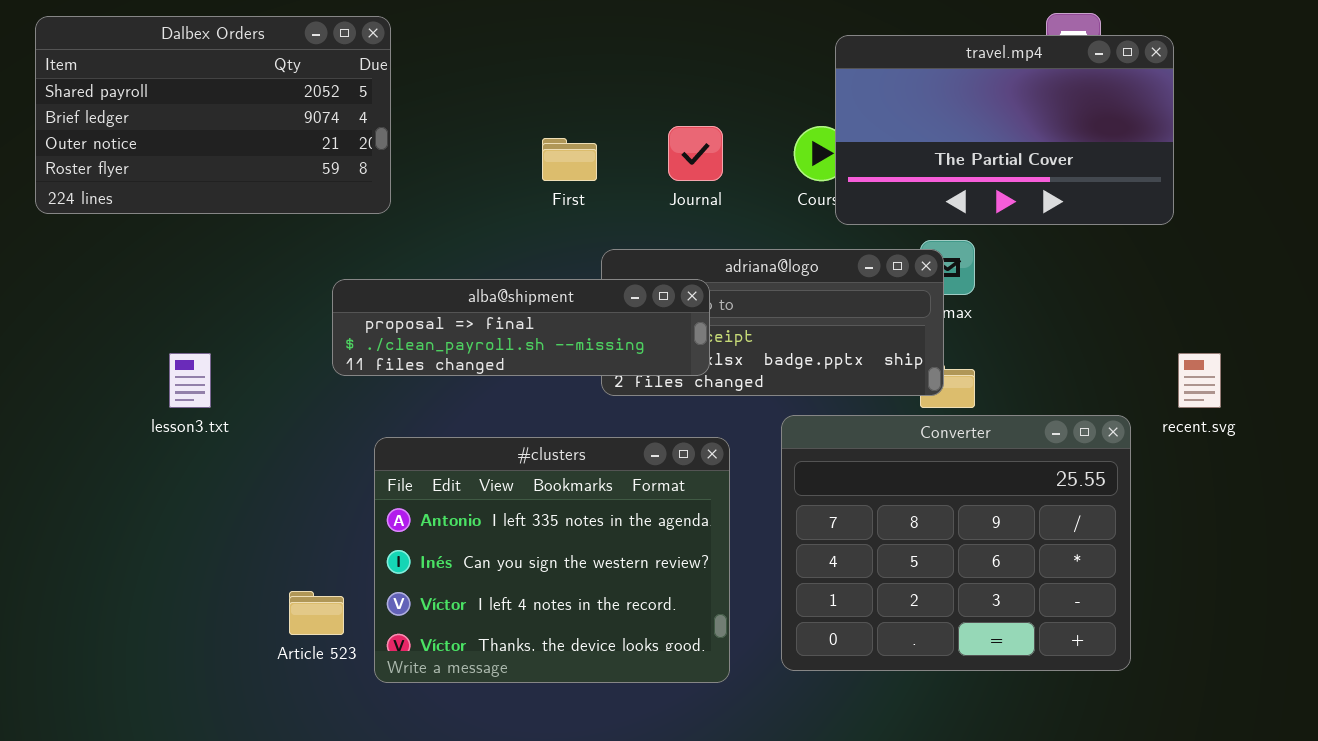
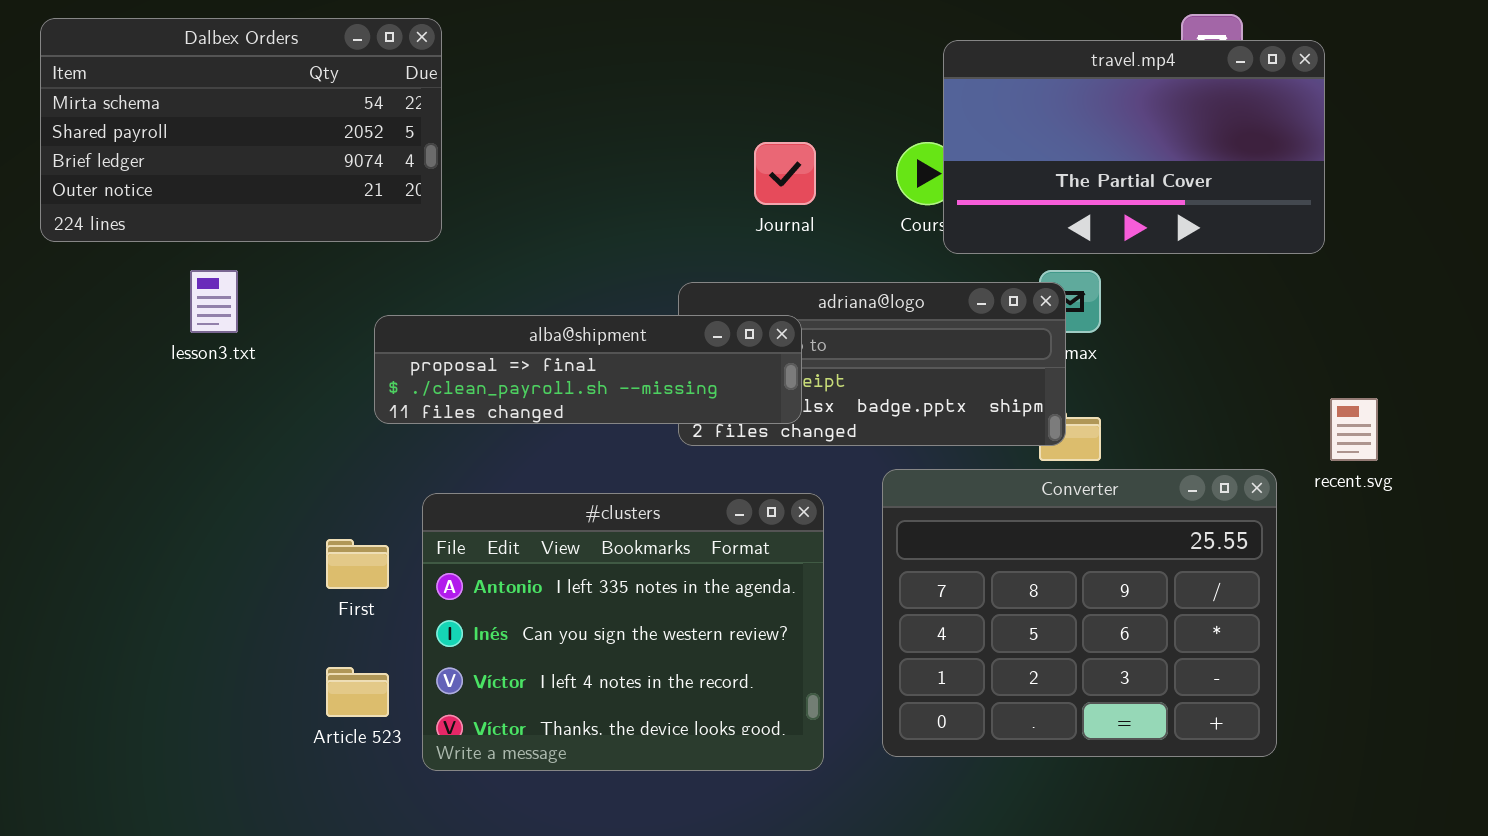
Dalbex Orders: [35,16,391,214] -> [40,18,442,242], scrolled up 1 row
First: [542,138,597,181] -> [326,539,389,589], moved
lesson3.txt: [169,353,211,408] -> [190,270,238,333], moved

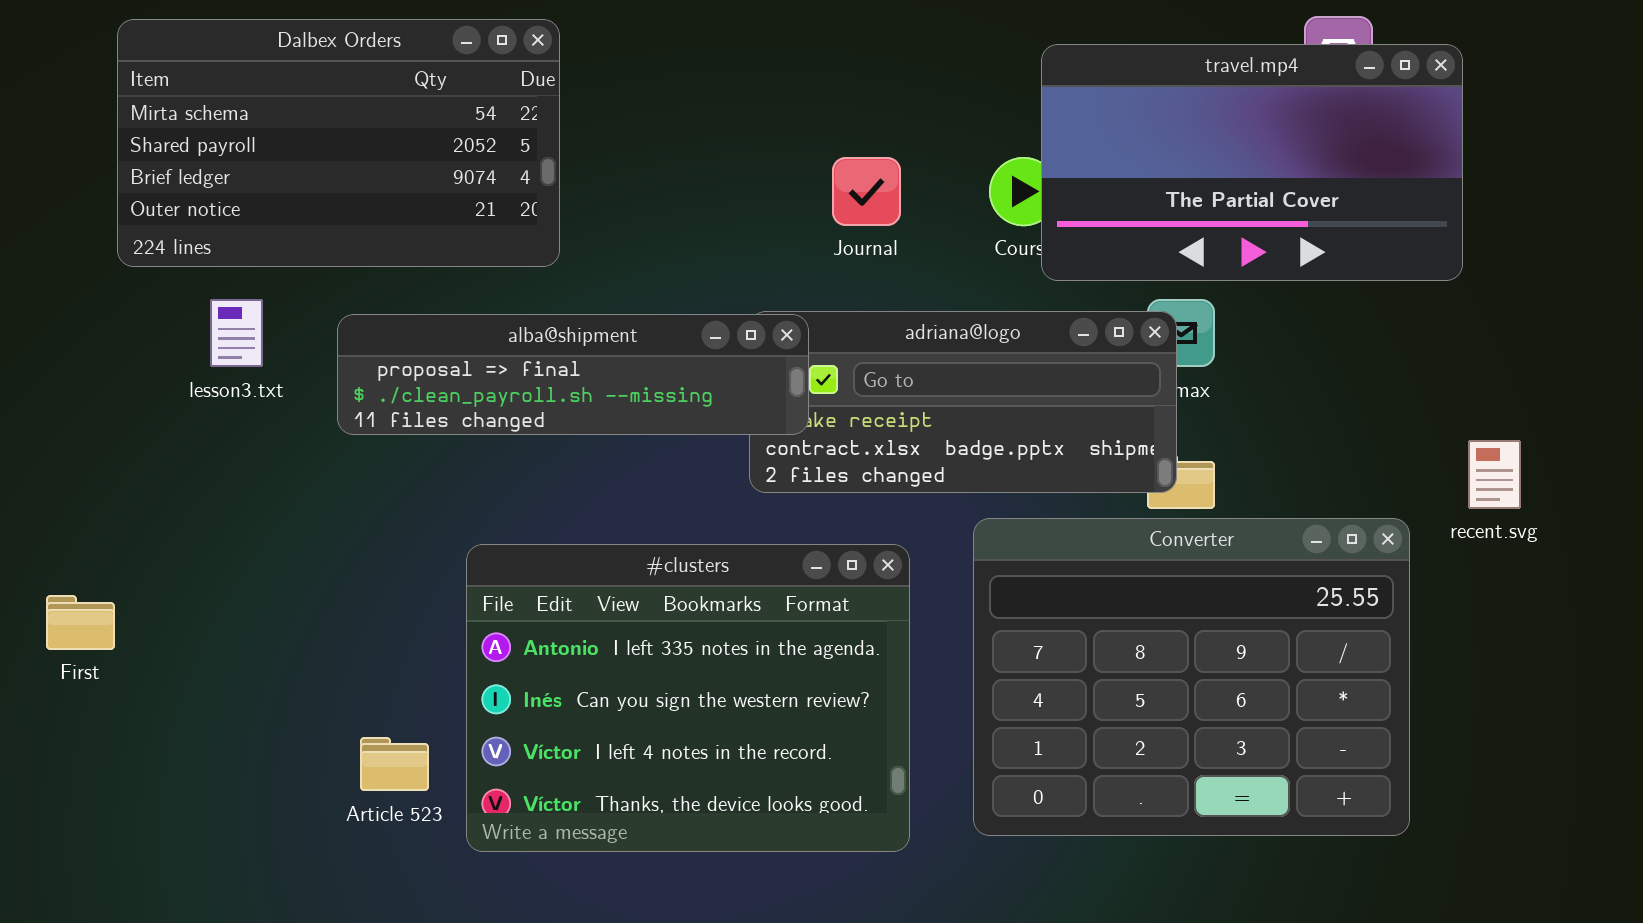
Dalbex Orders: [40,18,442,242] -> [117,19,560,267], moved
alba@shipment: [374,315,802,424] -> [337,314,809,435], moved
First: [326,539,389,589] -> [46,595,115,650], moved

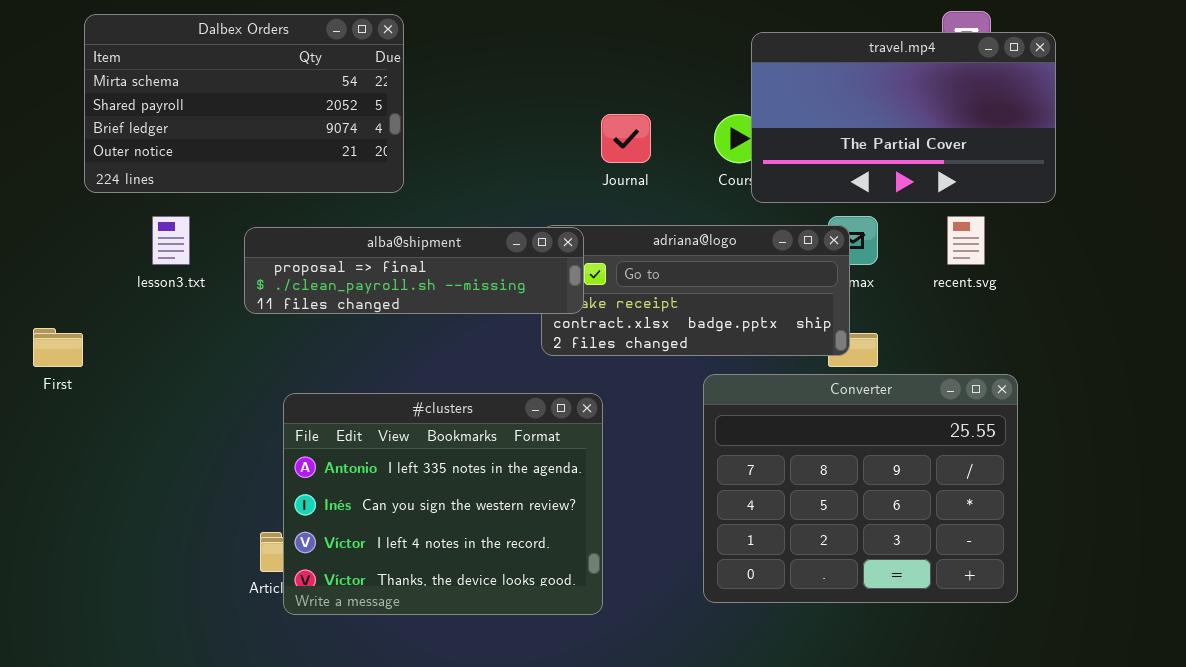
recent.svg: [1468,440,1521,509] -> [947,216,985,265], moved
#clusters: [466,544,910,852] -> [283,393,603,615], moved
First: [46,595,115,650] -> [33,328,83,367], moved

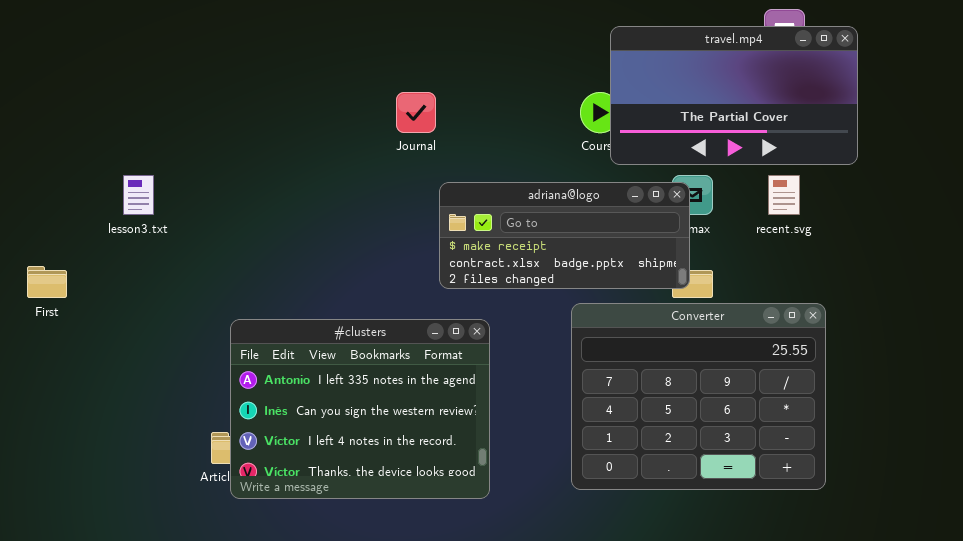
Dalbex Orders: [84,14,404,193] -> none, closed
Journal: [601,114,651,163] -> [396,92,436,133], moved
alba@shipment: [244,227,584,314] -> none, closed

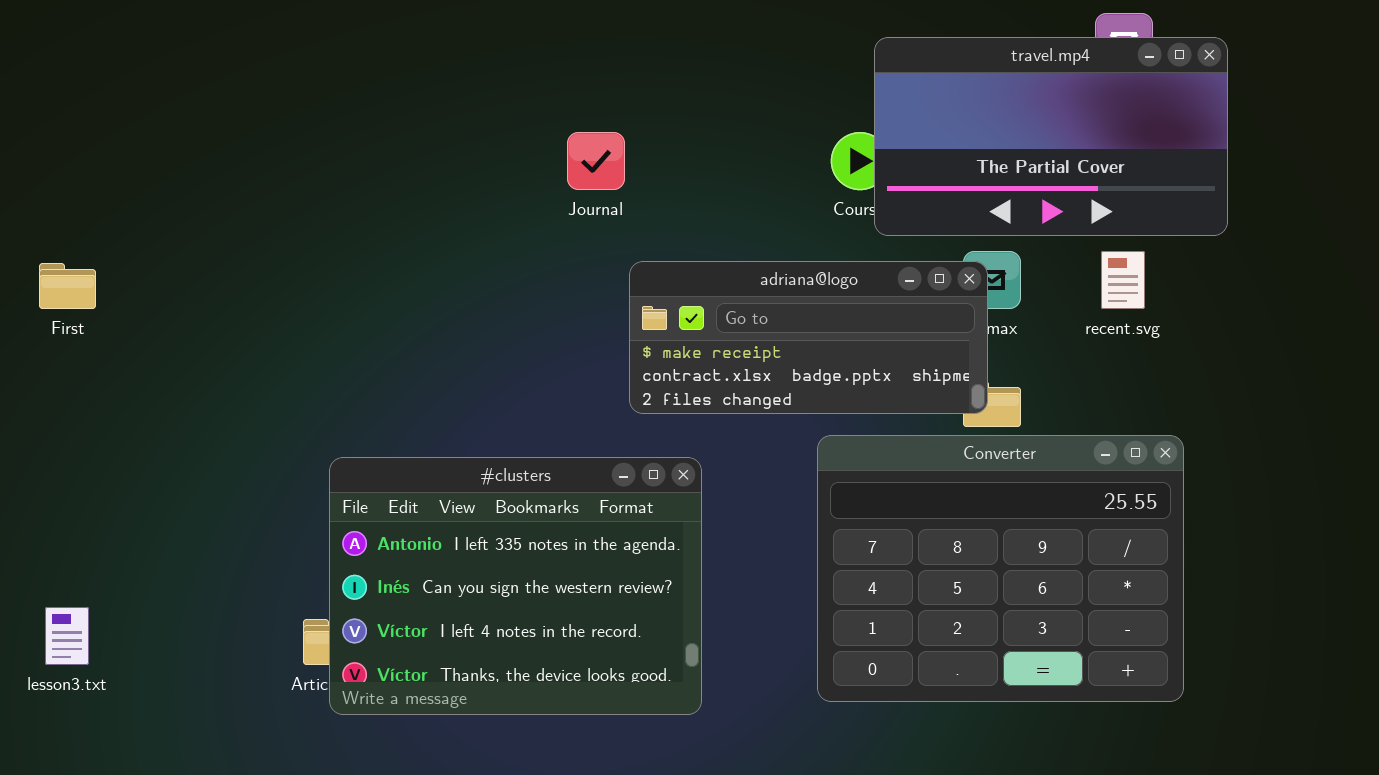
lesson3.txt: [123,175,154,215] -> [45,607,89,665], moved
First: [27,266,67,298] -> [39,263,96,309], moved

